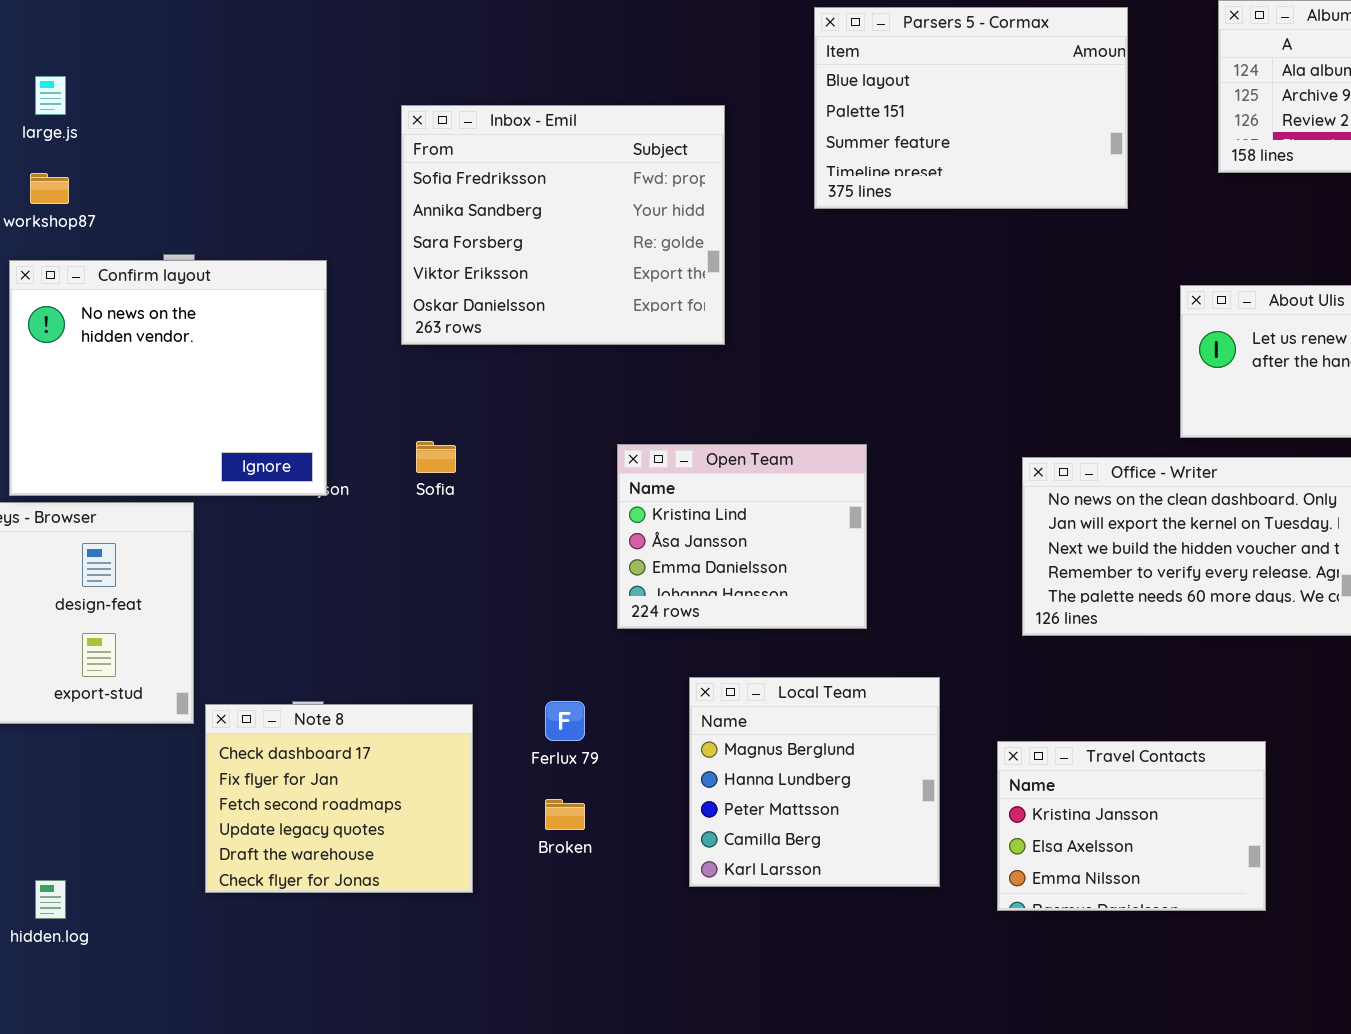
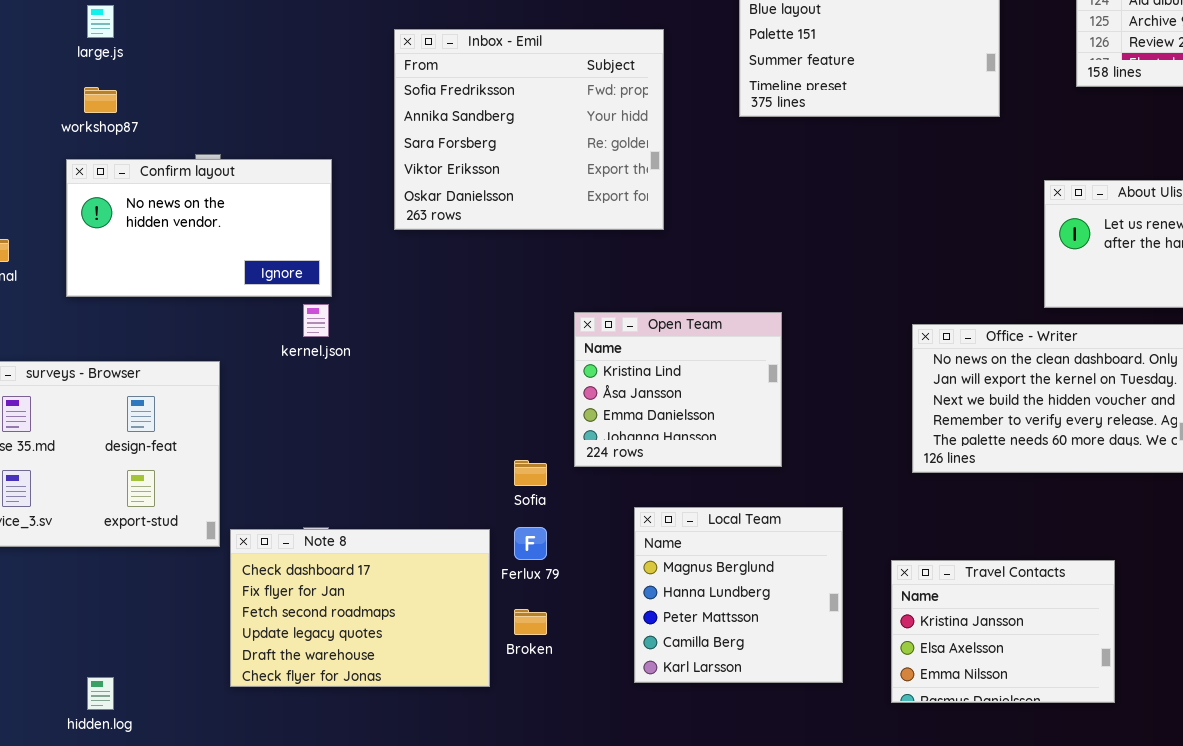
Confirm layout: [9,260,327,496] -> [66,159,332,297], resized
Sofia: [416,441,456,473] -> [514,460,547,486], moved
Note 8: [205,704,473,893] -> [230,529,490,687], resized

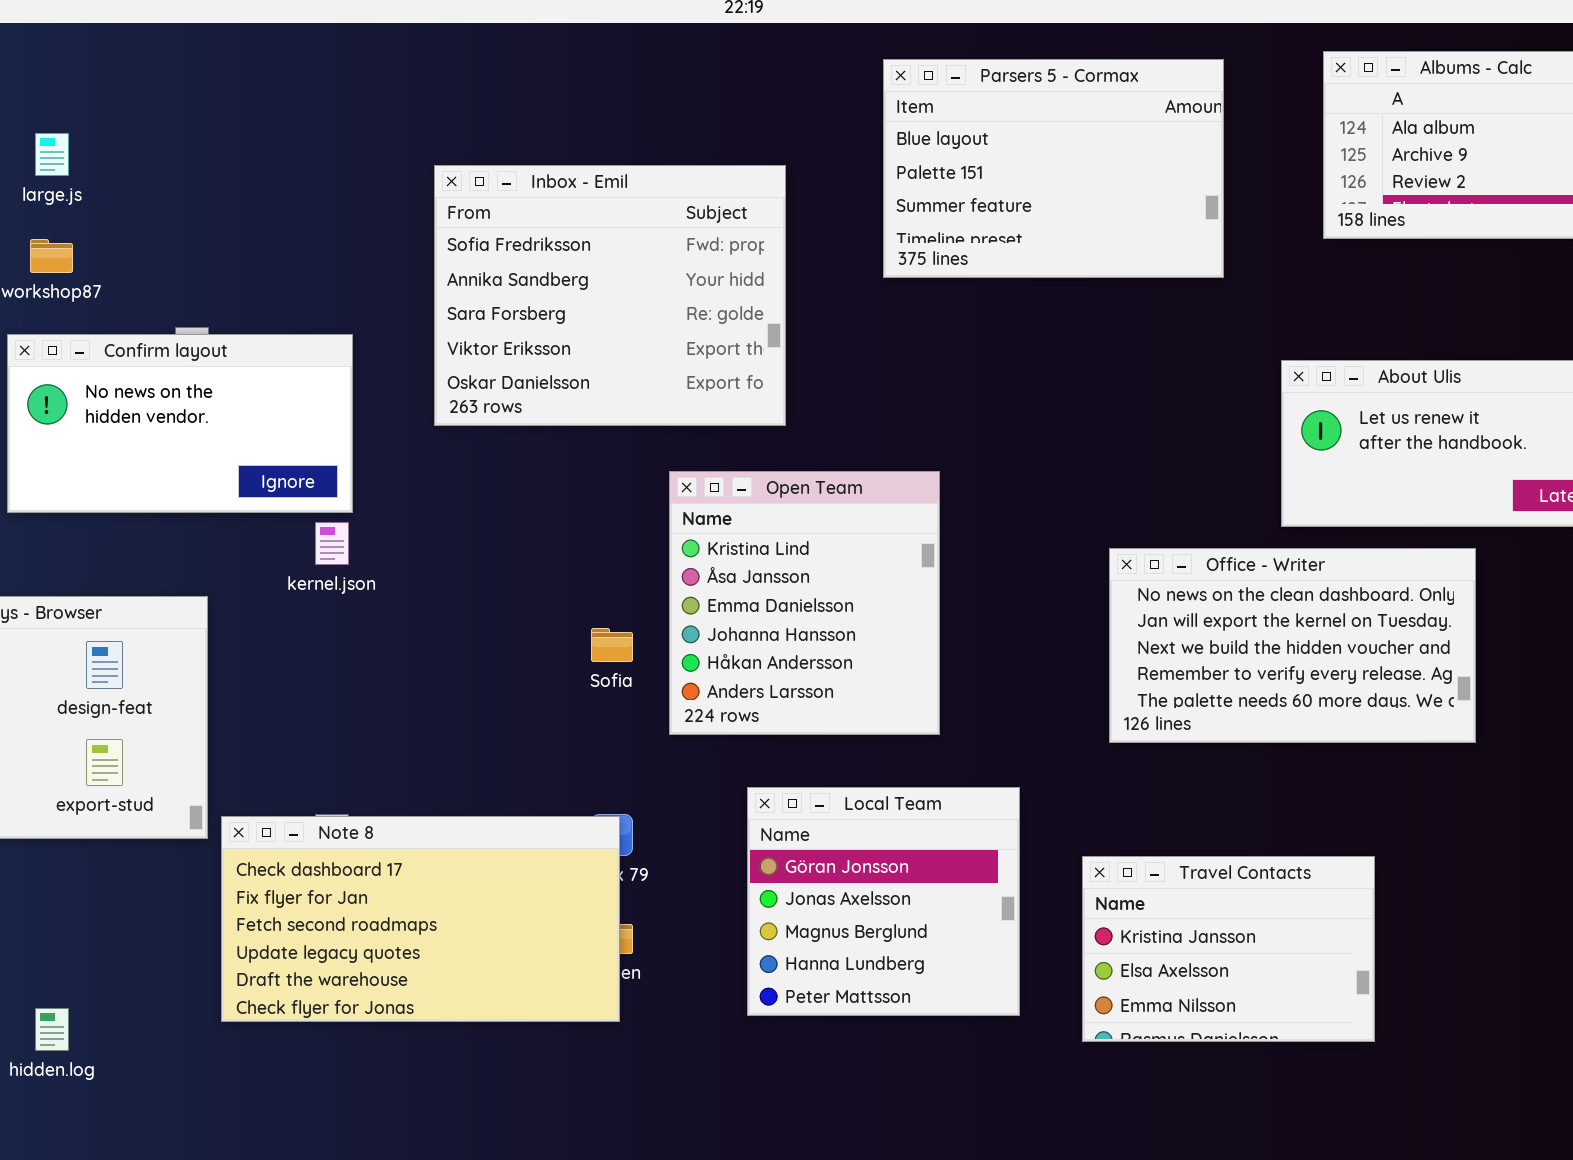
Open Team: [574,312,782,467] -> [669,471,940,735], resized
Sofia: [514,460,547,486] -> [591,628,633,662], moved
Local Team: [634,507,843,683] -> [747,787,1020,1016], scrolled up 2 rows
Note 8: [230,529,490,687] -> [221,816,620,1022], resized

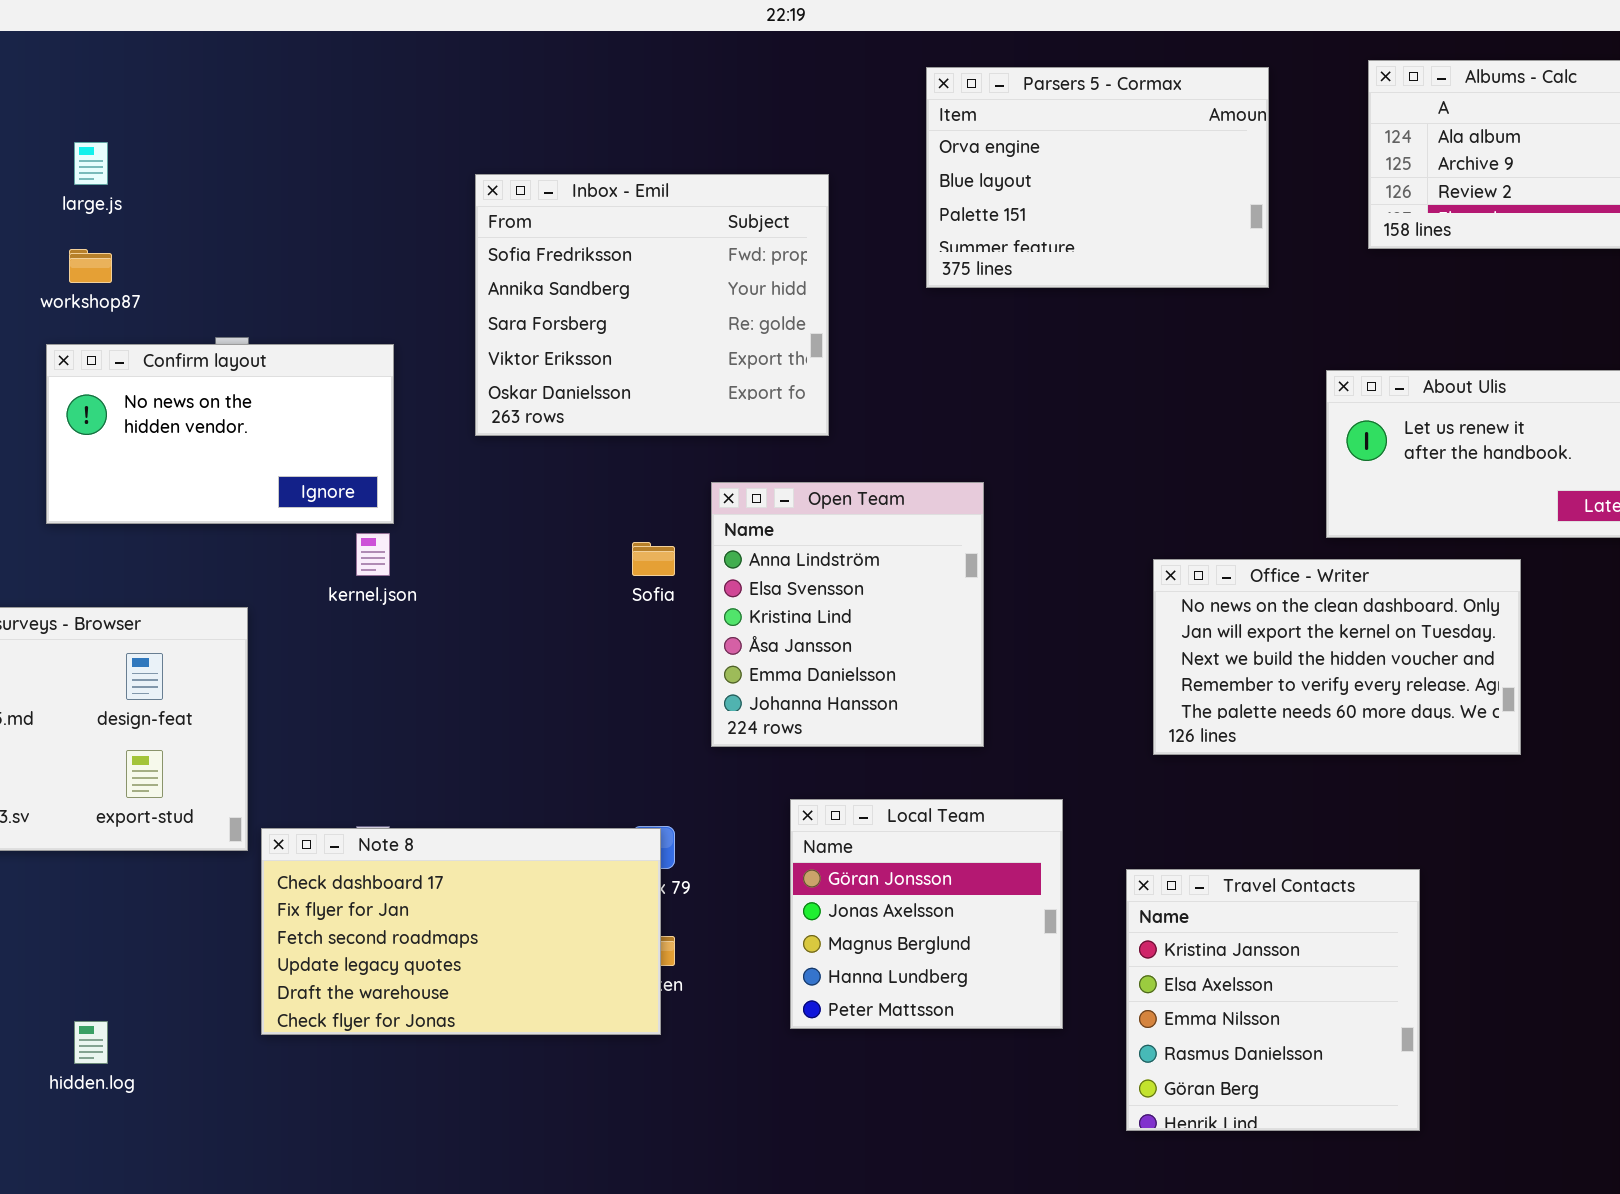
Parsers 5 - Cormax: [883,59,1224,278] -> [926,67,1269,288], scrolled up 1 row
Open Team: [669,471,940,735] -> [711,482,984,747], scrolled up 2 rows
Sofia: [591,628,633,662] -> [632,542,675,576], moved
Travel Contacts: [1082,856,1375,1042] -> [1126,869,1420,1131], resized

